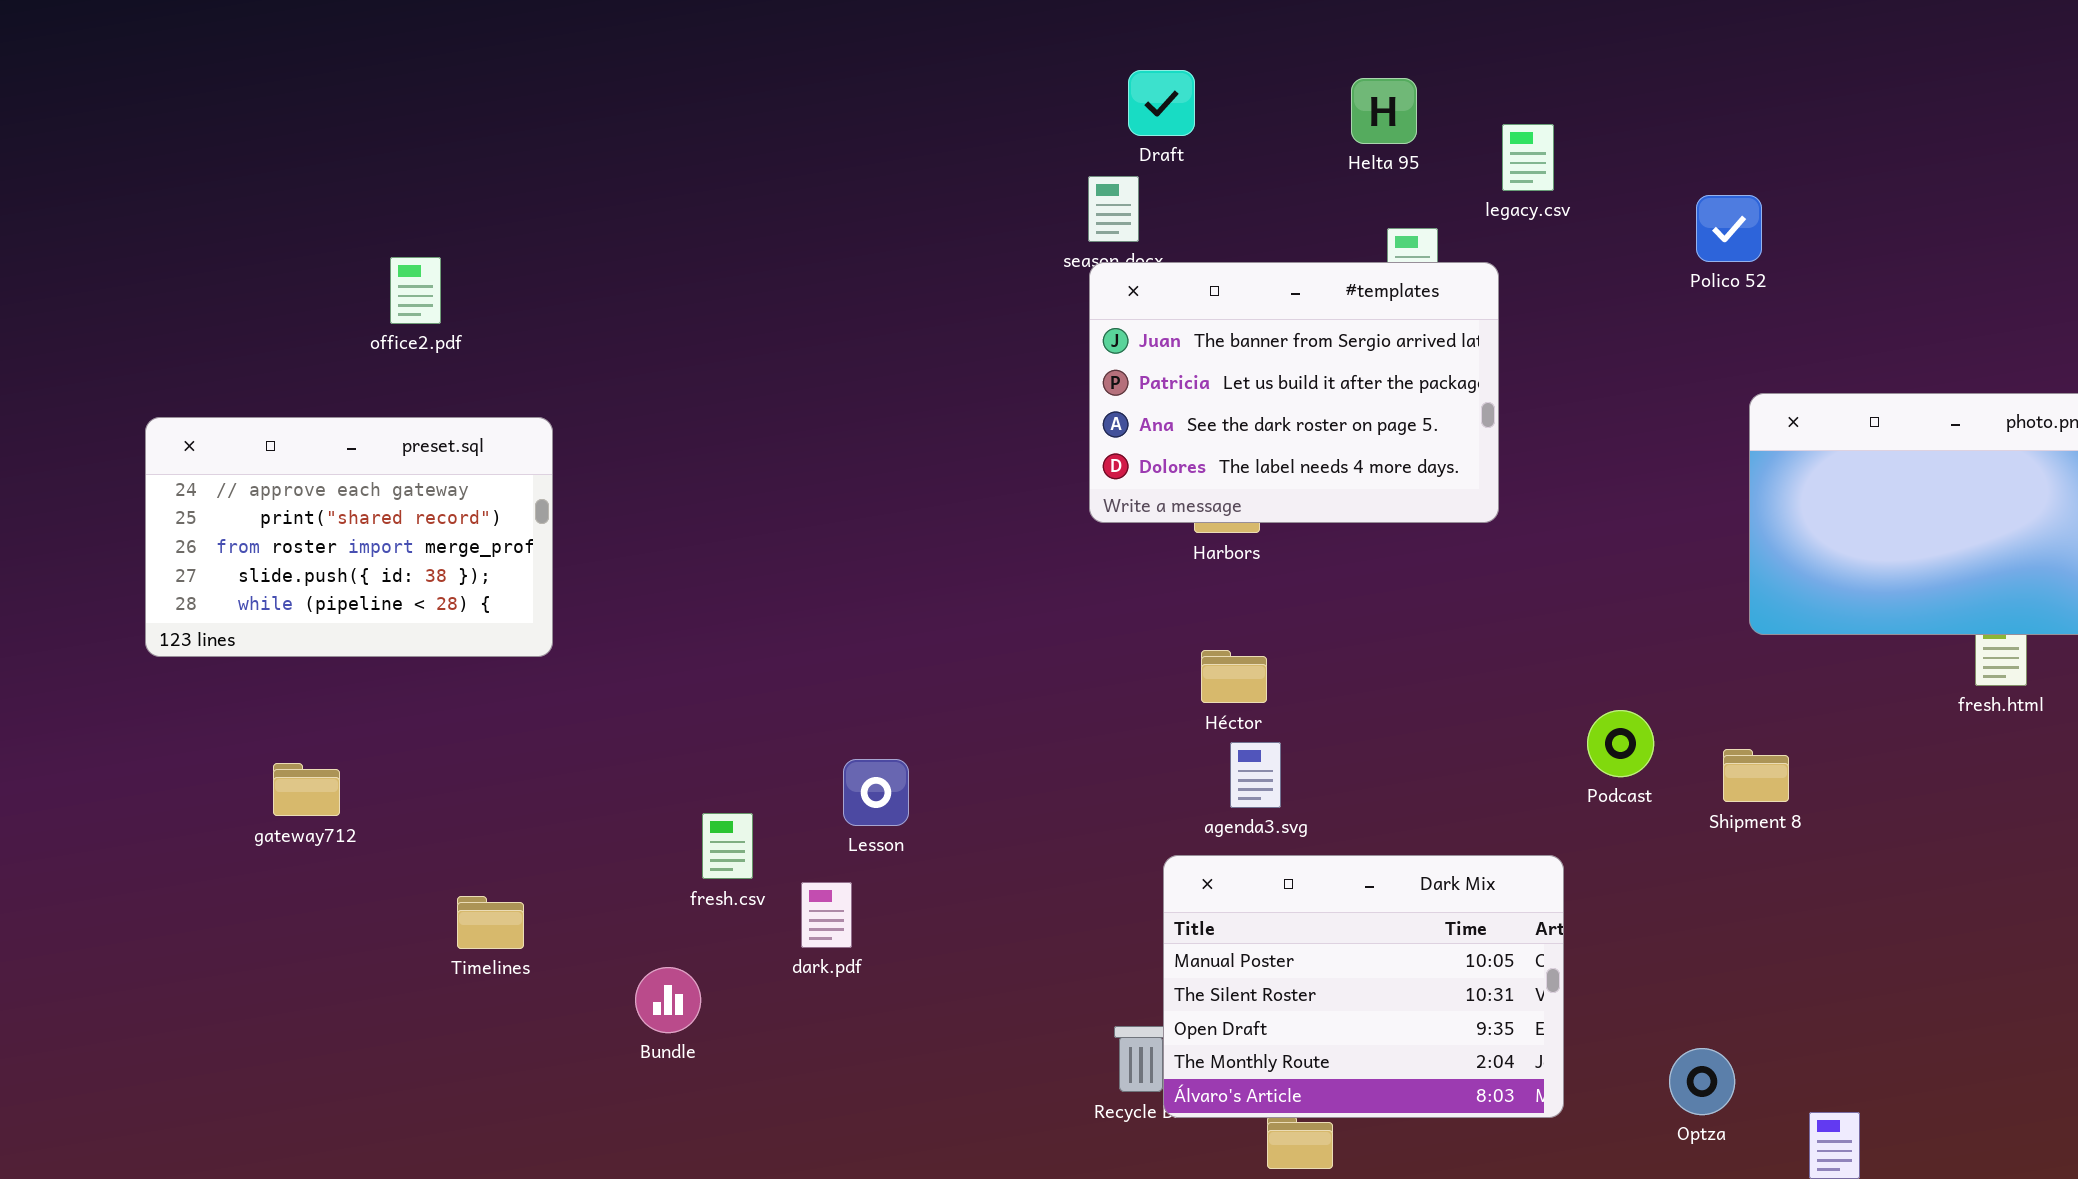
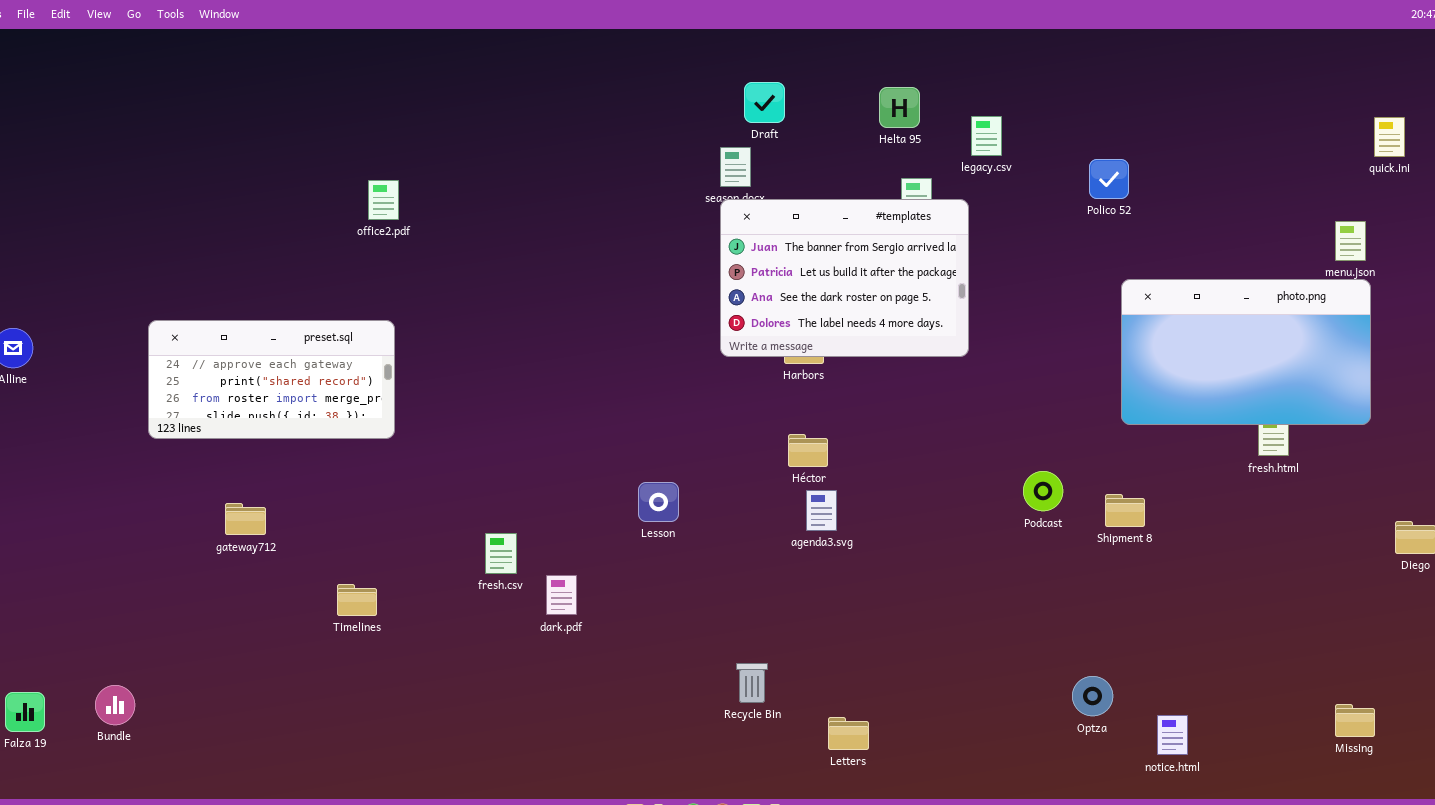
office2.pdf: [390,257,441,324] -> [368,180,399,220], moved
preset.sql: [145,417,553,657] -> [148,320,395,439], resized
Lesson: [843,759,909,826] -> [638,482,679,522], moved
Dark Mix: [1163,855,1564,1118] -> none, closed
Bundle: [635,967,701,1033] -> [95,685,135,725], moved

